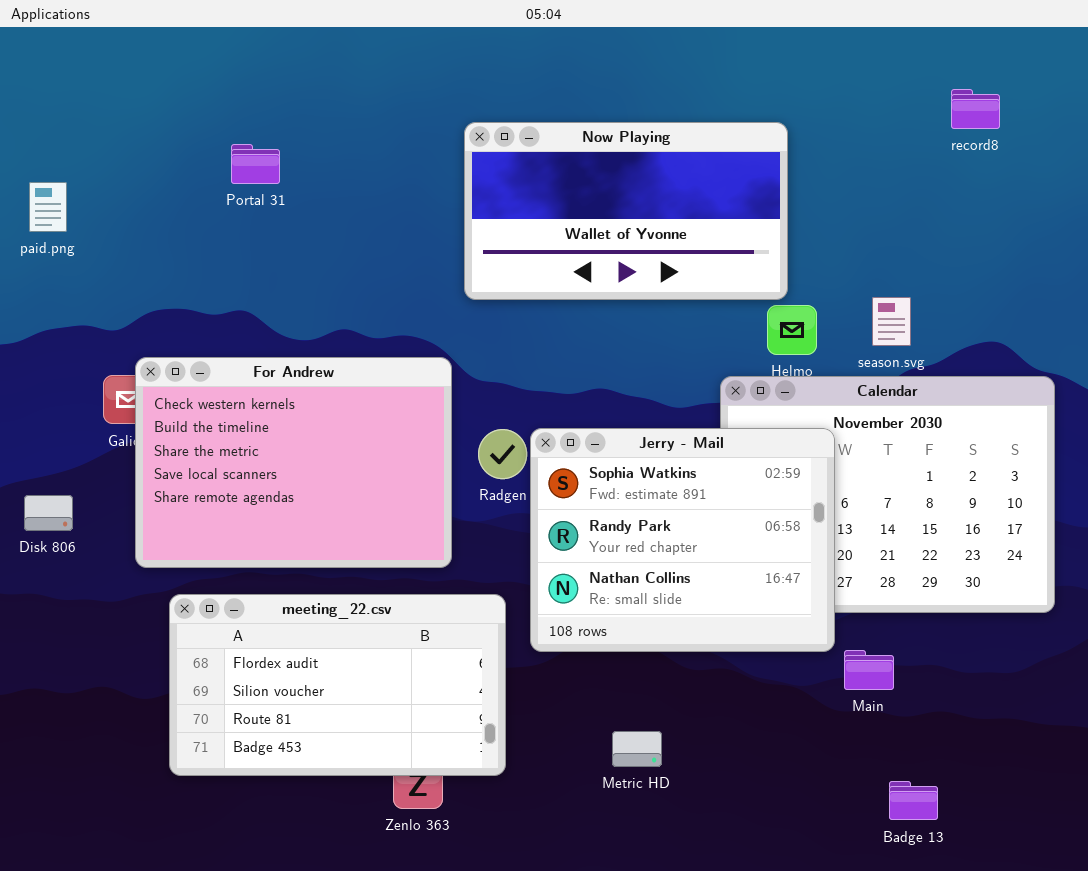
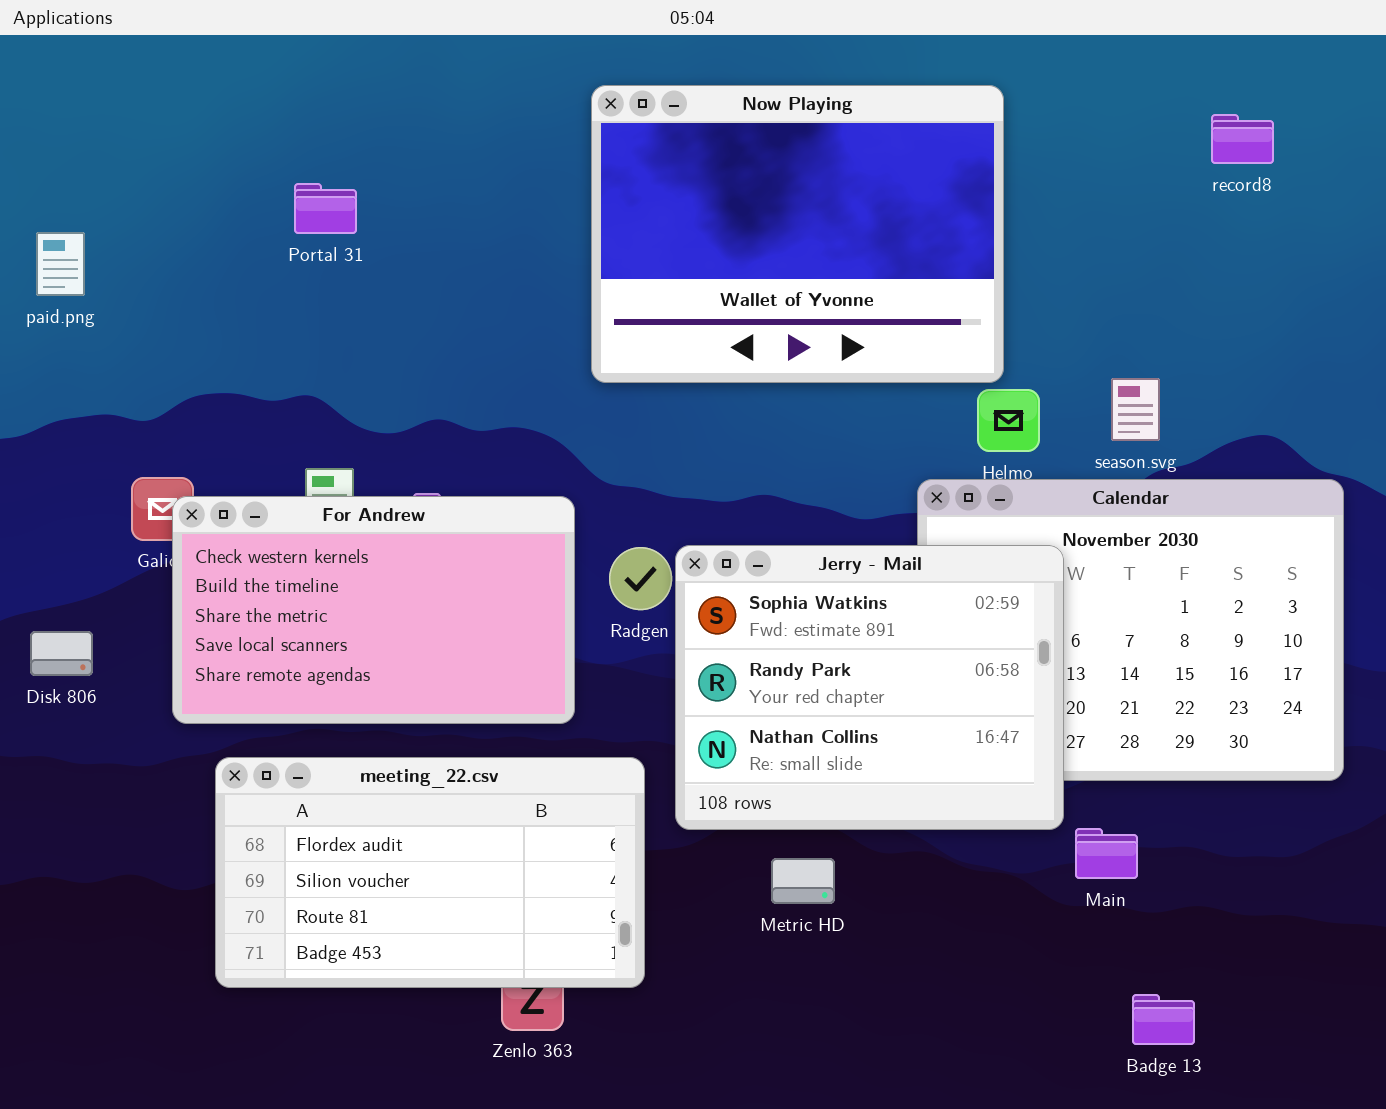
Now Playing: [464,122,788,300] -> [591,85,1004,383], resized
For Andrew: [135,357,452,568] -> [172,496,575,724], resized
Metric HD: [612,731,662,767] -> [771,858,835,904], moved

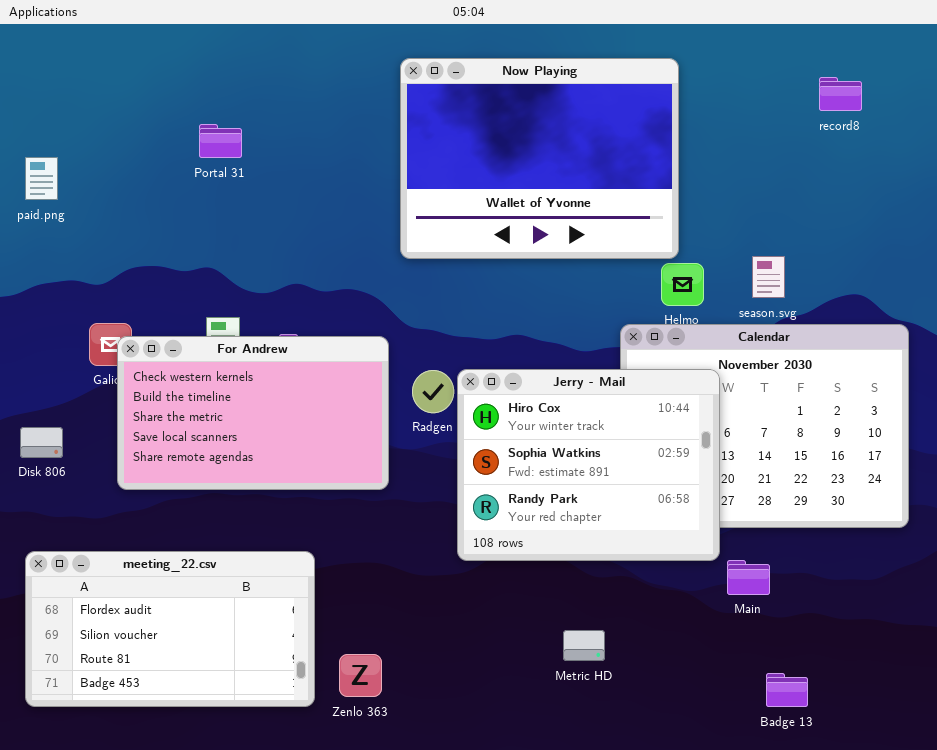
Jerry - Mail: [675,545,1064,830] -> [457,369,720,561], scrolled up 1 row
meeting_22.csv: [215,757,645,988] -> [25,551,315,707], moved
Metric HD: [771,858,835,904] -> [563,630,605,661], moved

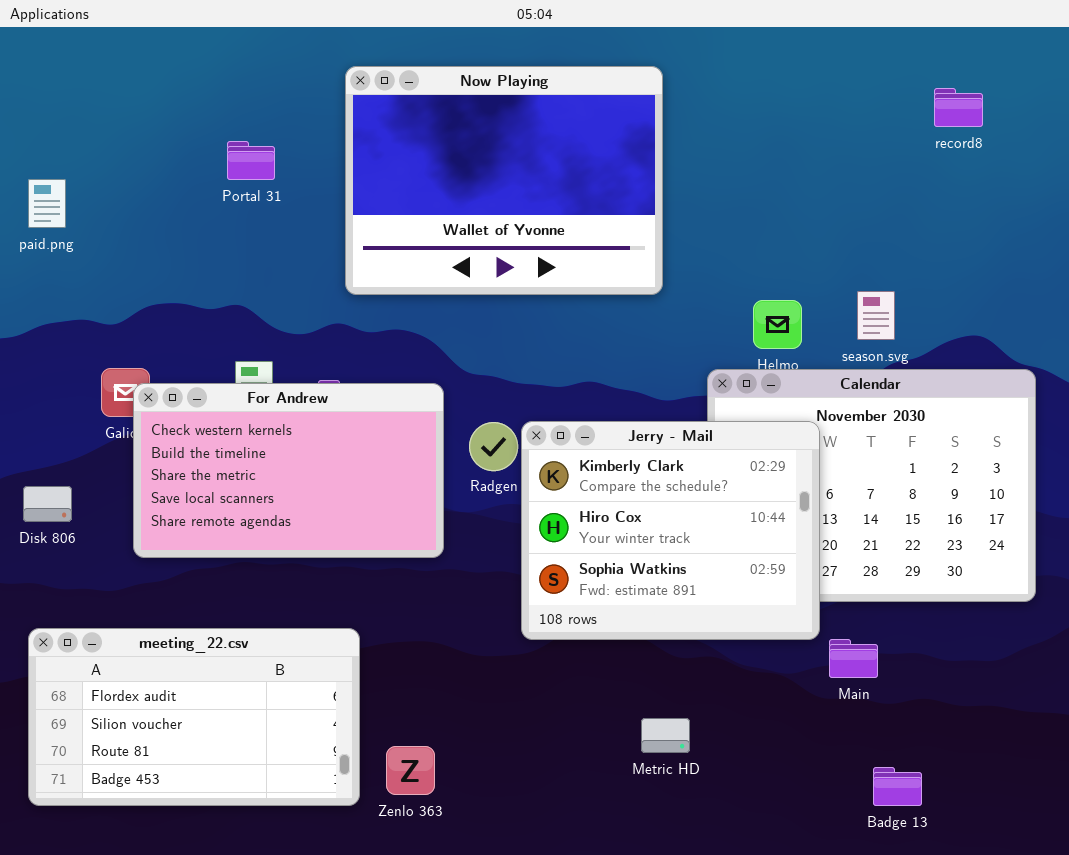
Now Playing: [400,58,679,259] -> [345,66,663,295], moved
Jerry - Mail: [457,369,720,561] -> [521,421,820,640], scrolled up 1 row

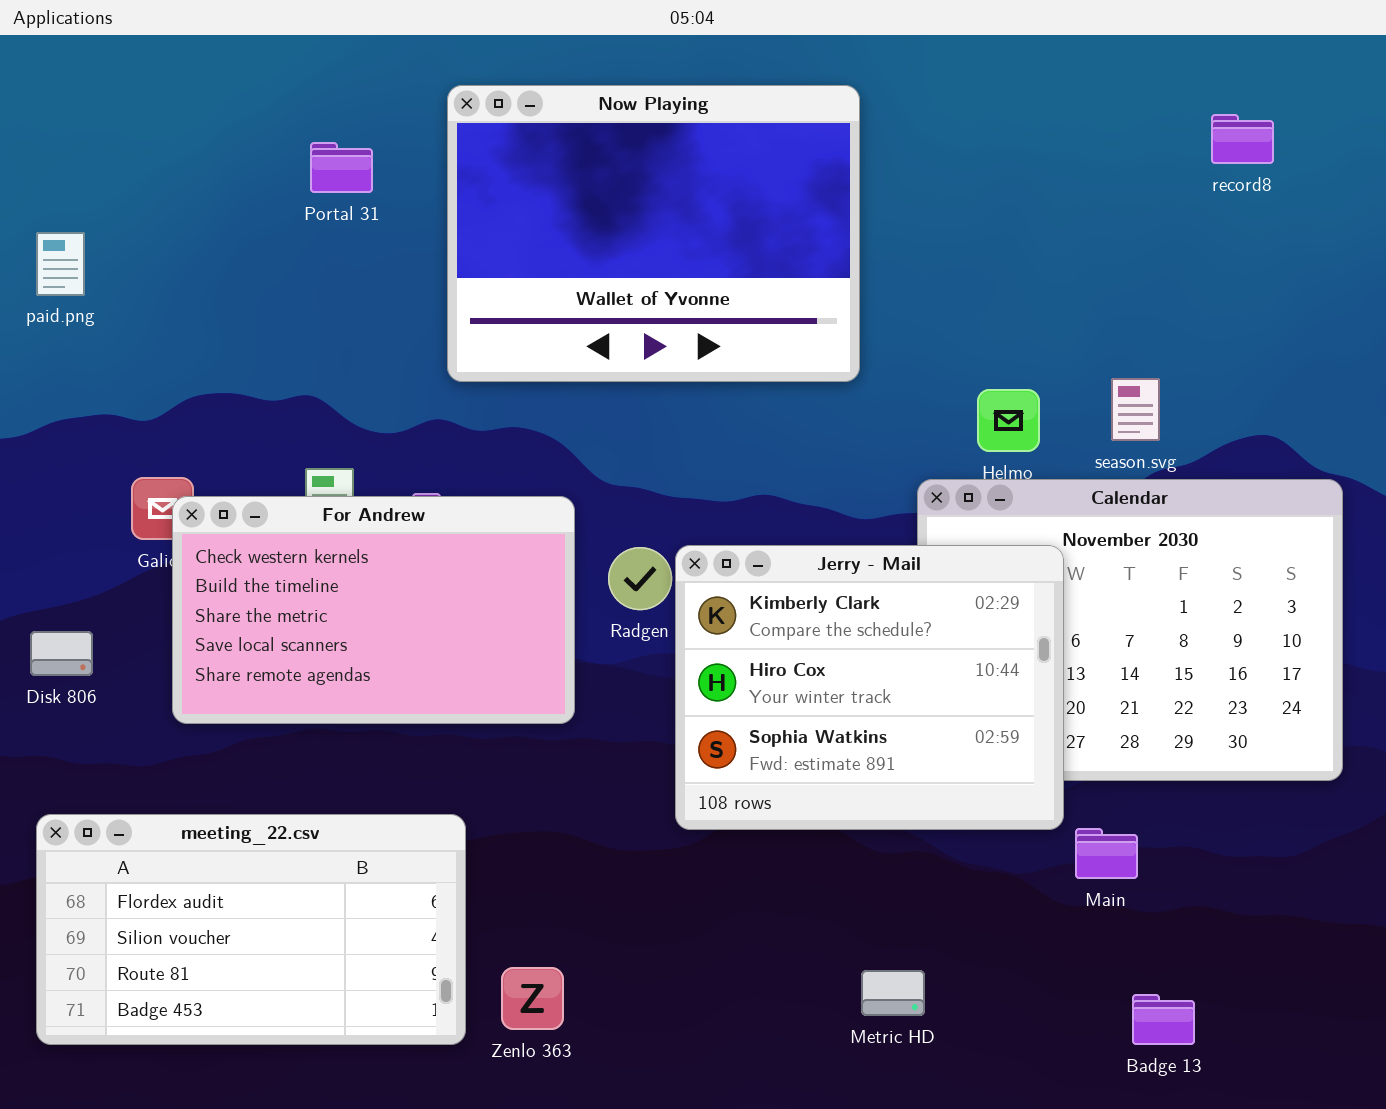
Portal 31: [227,141,275,180] -> [310,142,373,193], moved
Metric HD: [641,718,690,753] -> [861,970,925,1016], moved

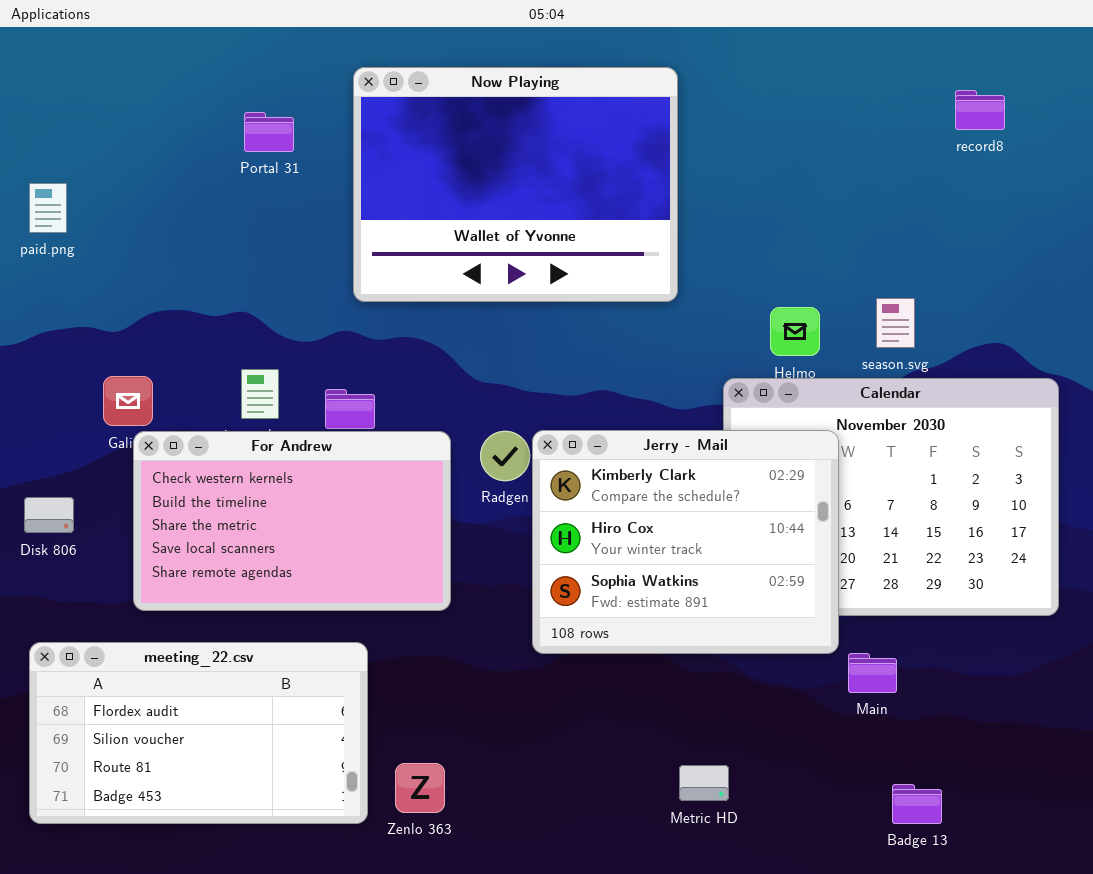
For Andrew: [172,496,575,724] -> [133,431,451,611], moved

